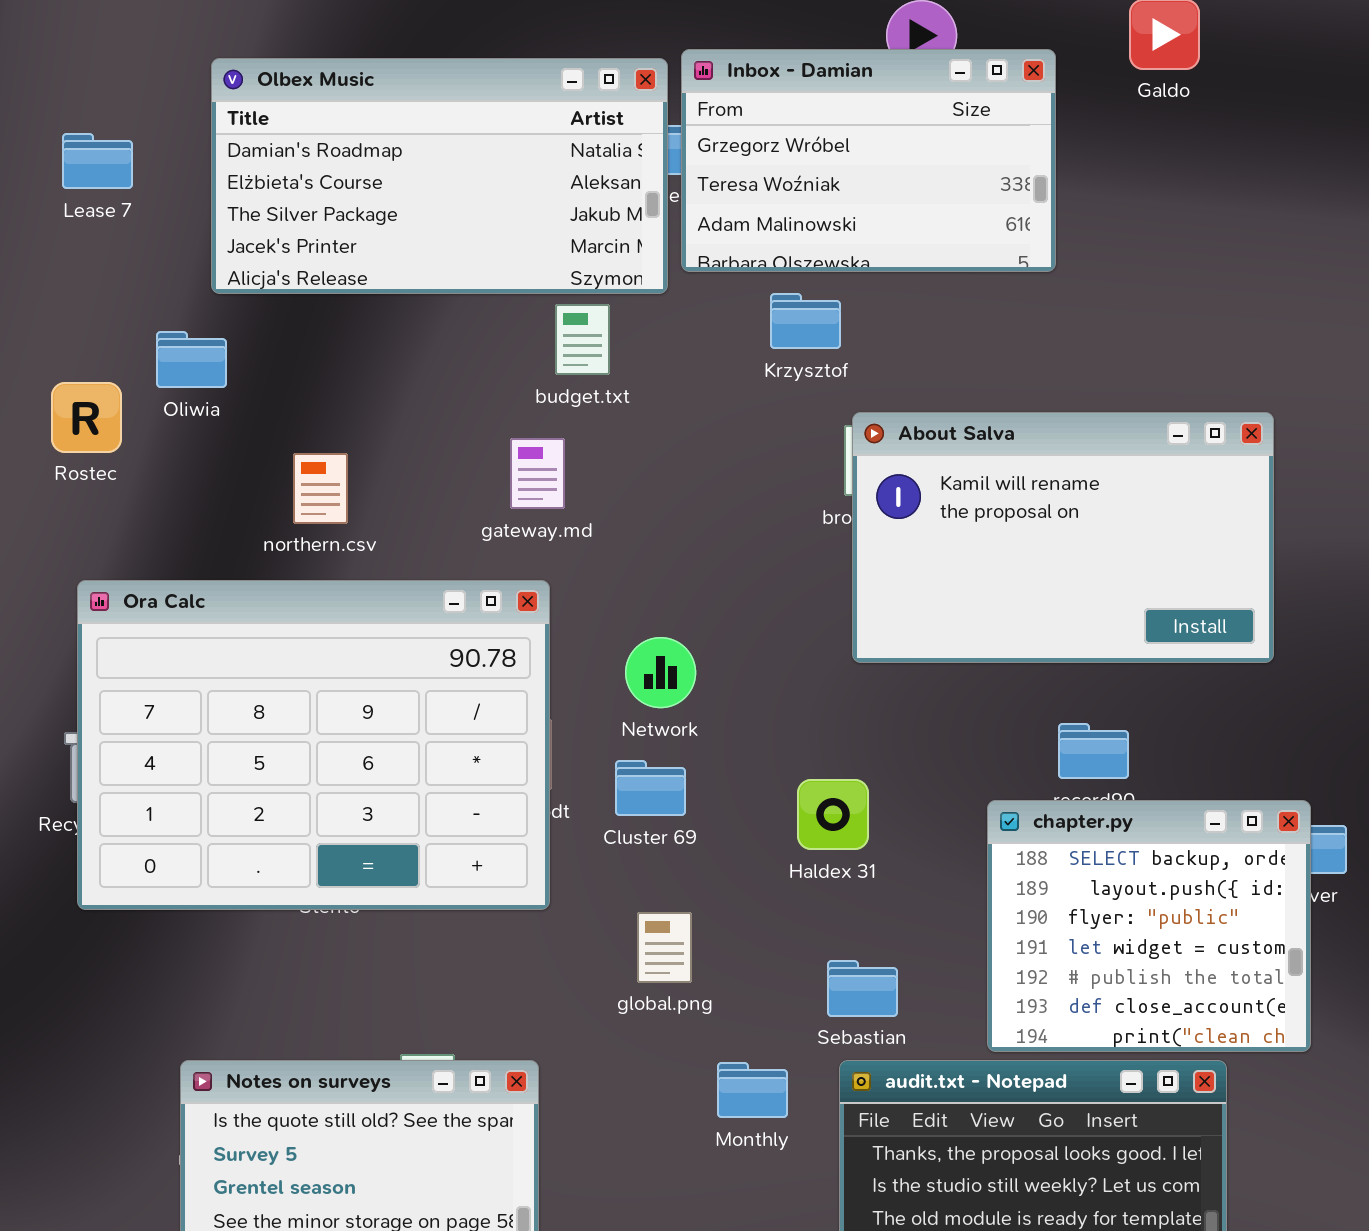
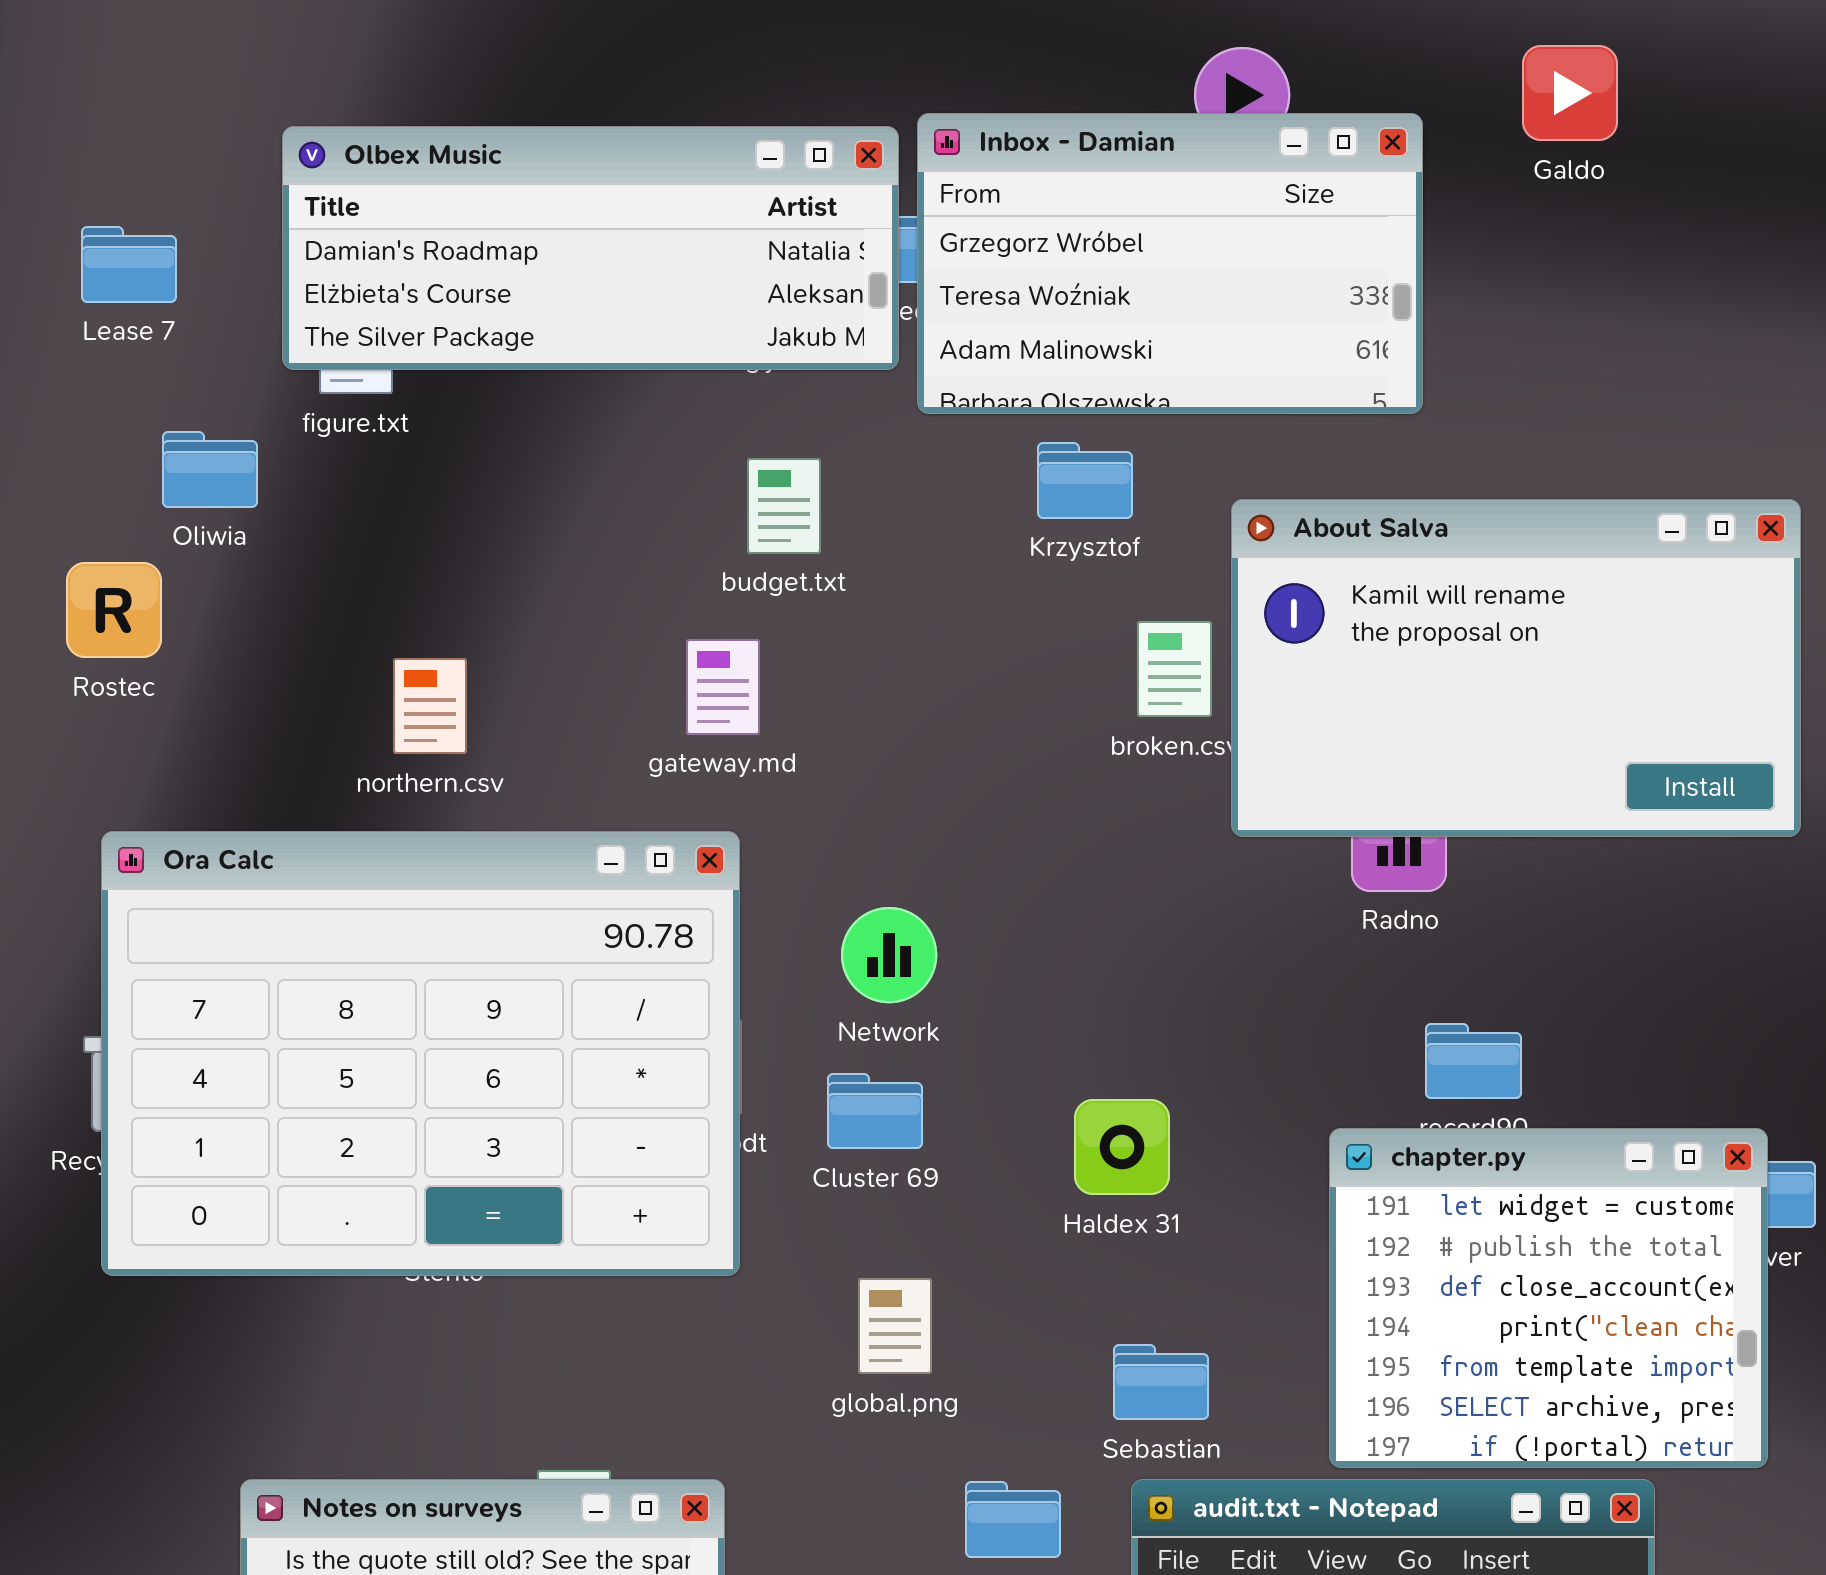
Olbex Music: [211,58,668,294] -> [282,126,899,370], resized
Oliwia: [156,331,227,388] -> [162,431,258,508], moved
About Salva: [852,412,1274,663] -> [1231,499,1801,837], moved
chapter.py: [987,800,1311,1052] -> [1329,1128,1768,1468], scrolled down 3 rows

